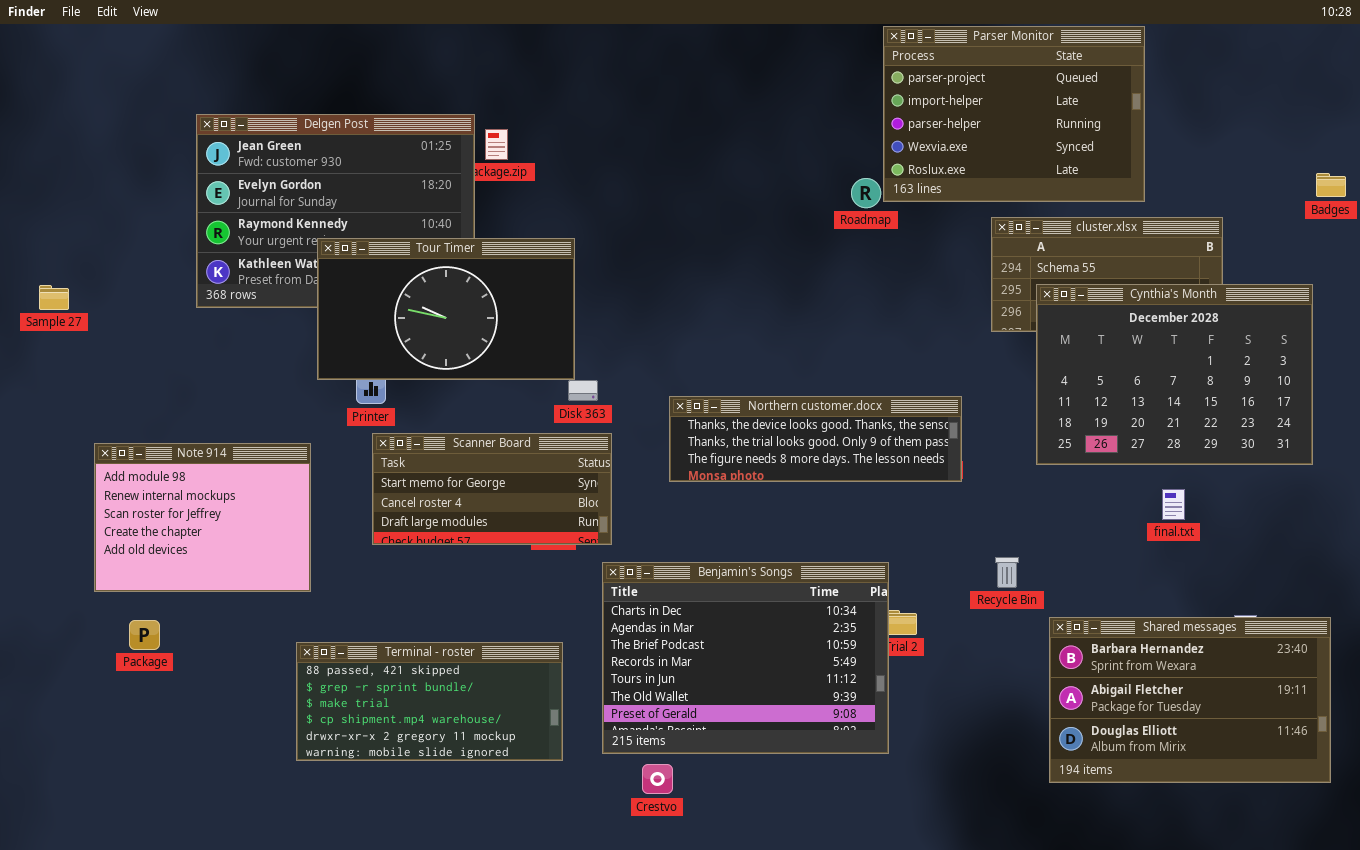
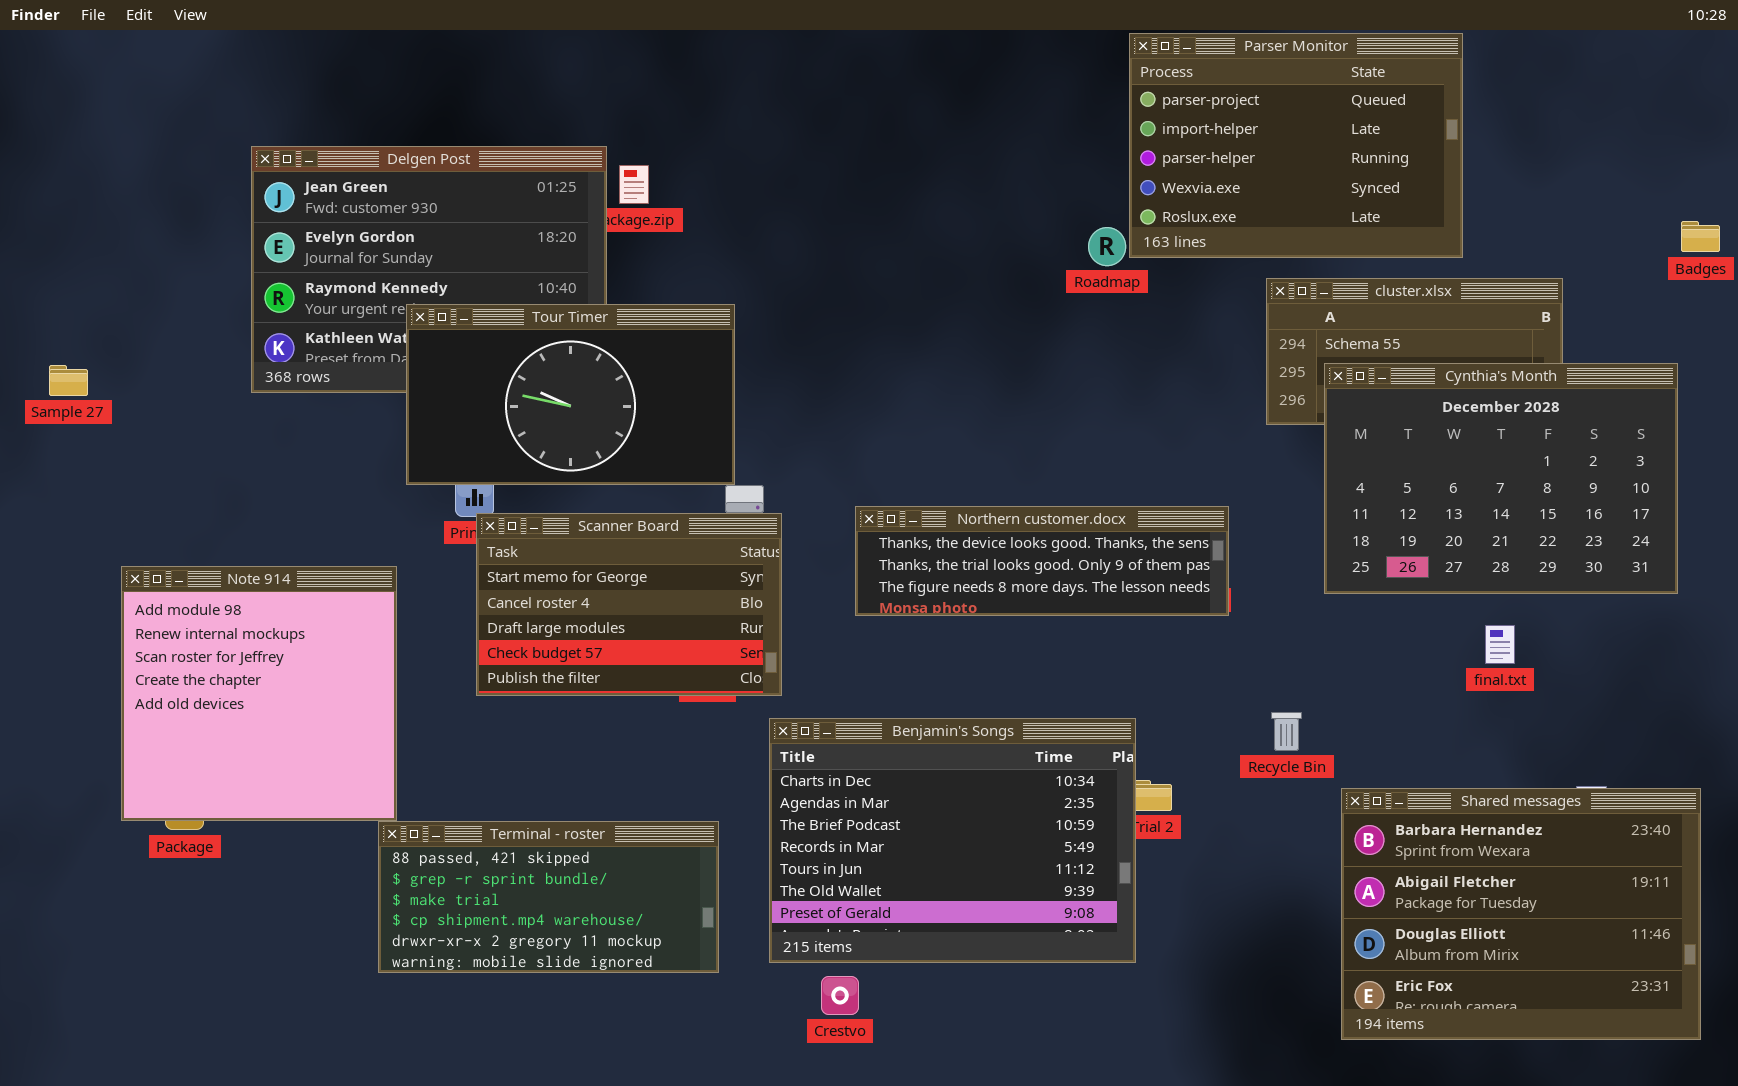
Scanner Board: [372,433,612,545] -> [476,513,782,696], resized
Note 914: [94,443,311,592] -> [121,566,397,821], resized
Shared messages: [1049,617,1331,783] -> [1341,788,1701,1040], resized

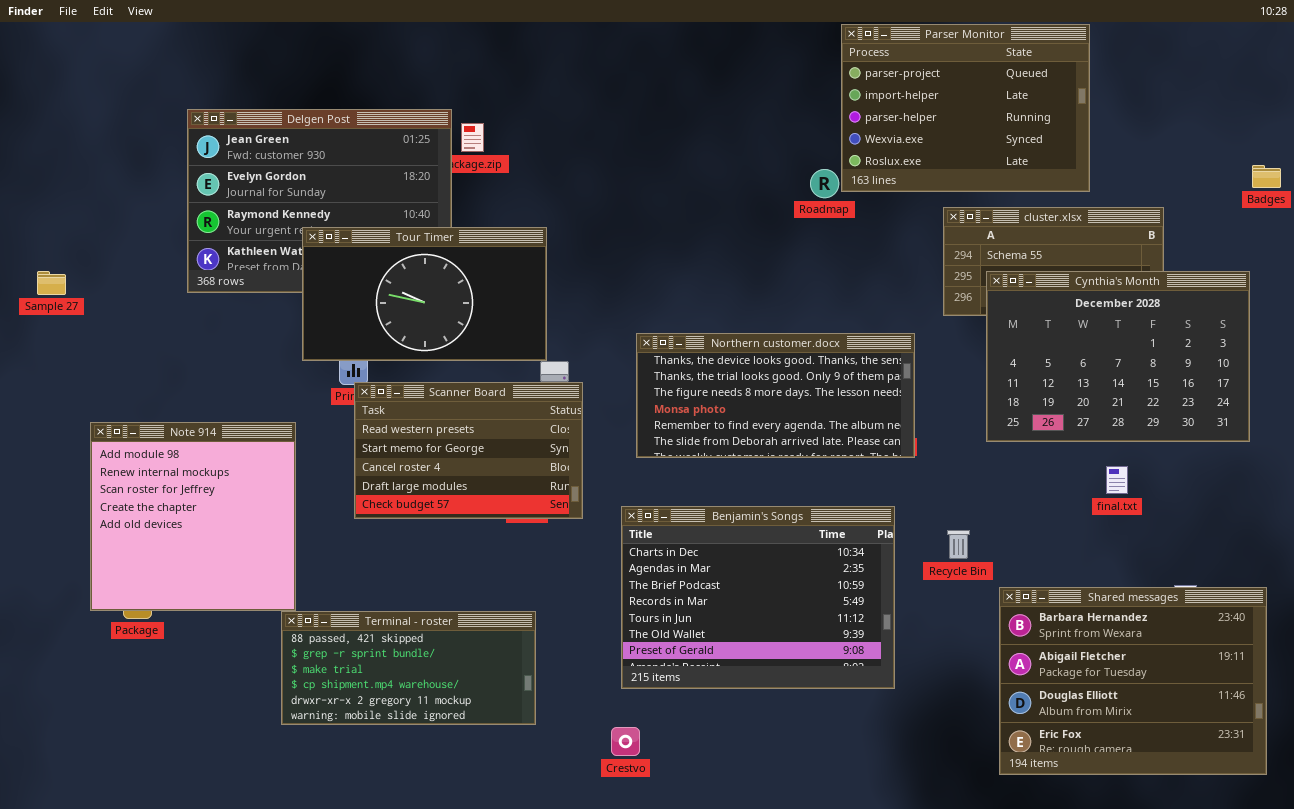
Northern customer.docx: [855,506,1229,616] -> [636,333,915,458], resized
Scanner Board: [476,513,782,696] -> [354,382,583,519], scrolled up 1 row
Benjamin's Songs: [769,718,1136,963] -> [621,506,895,689], moved

